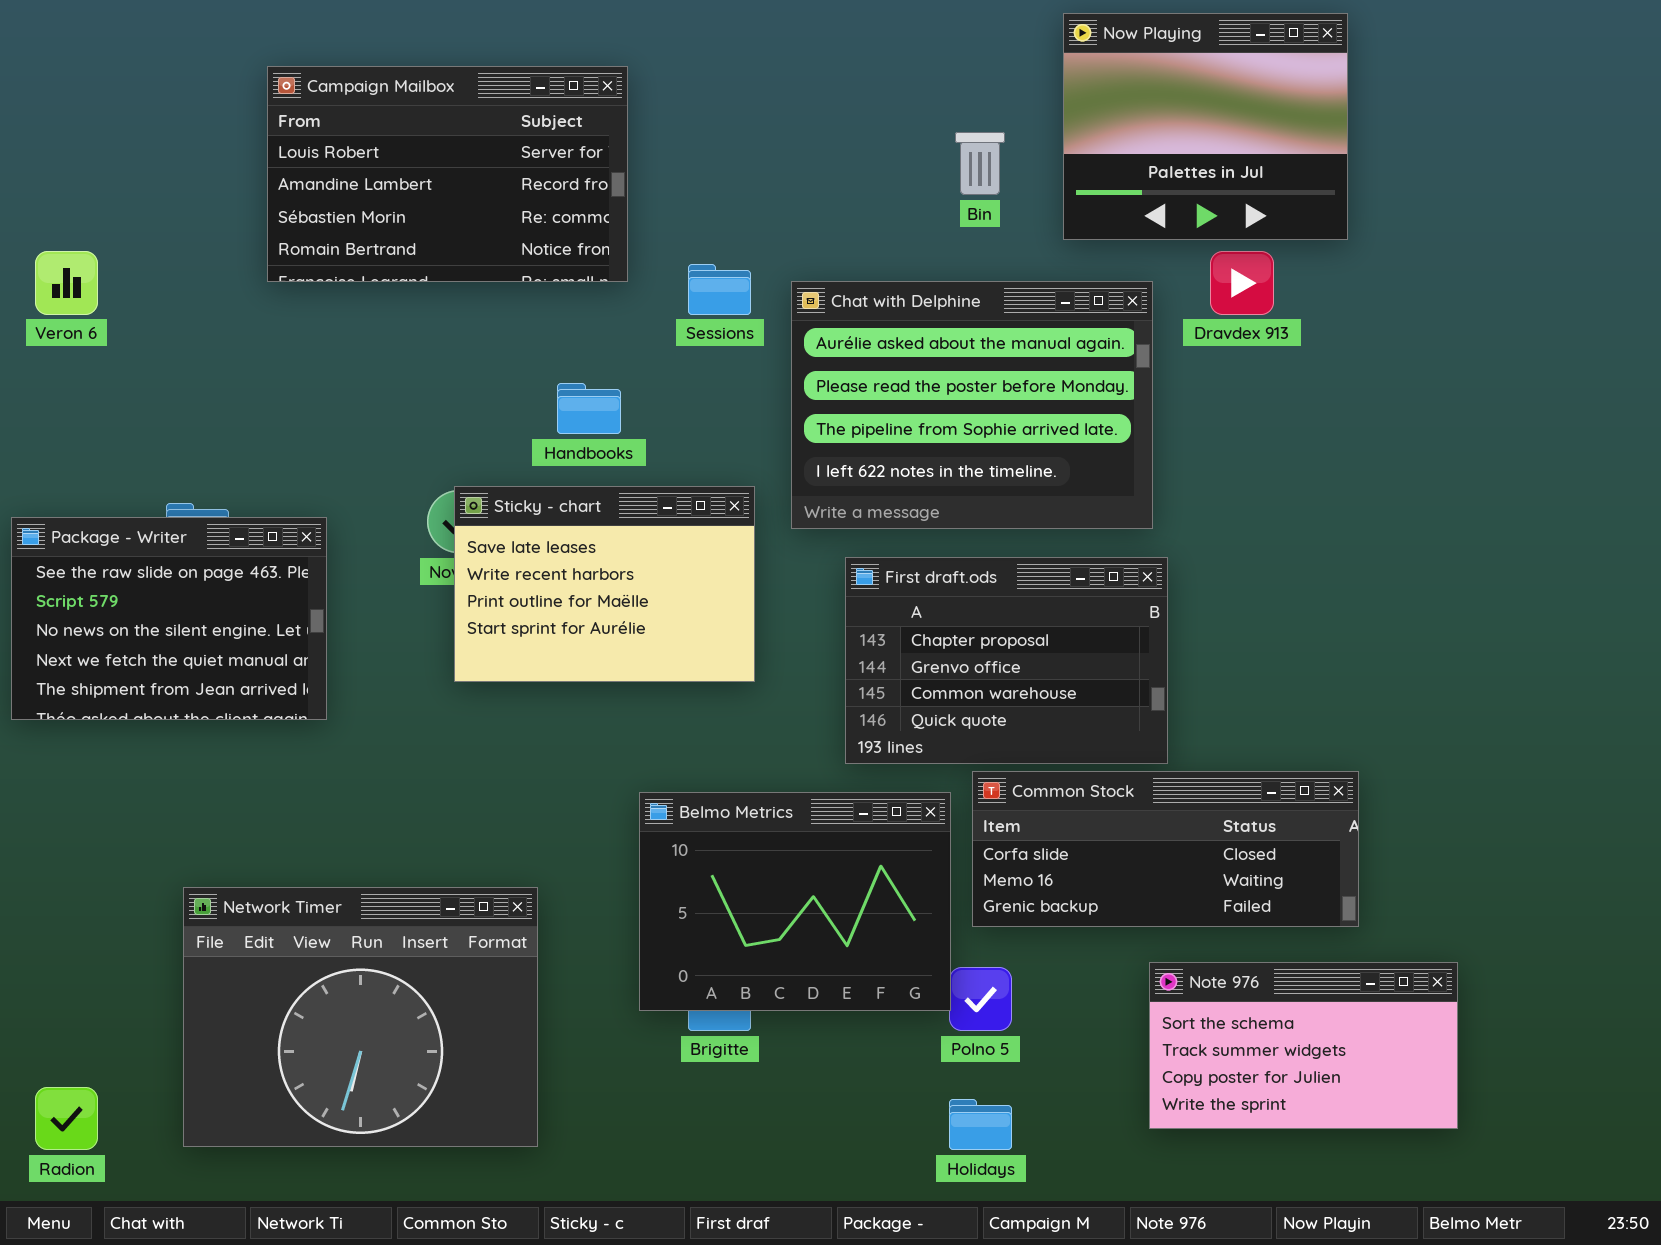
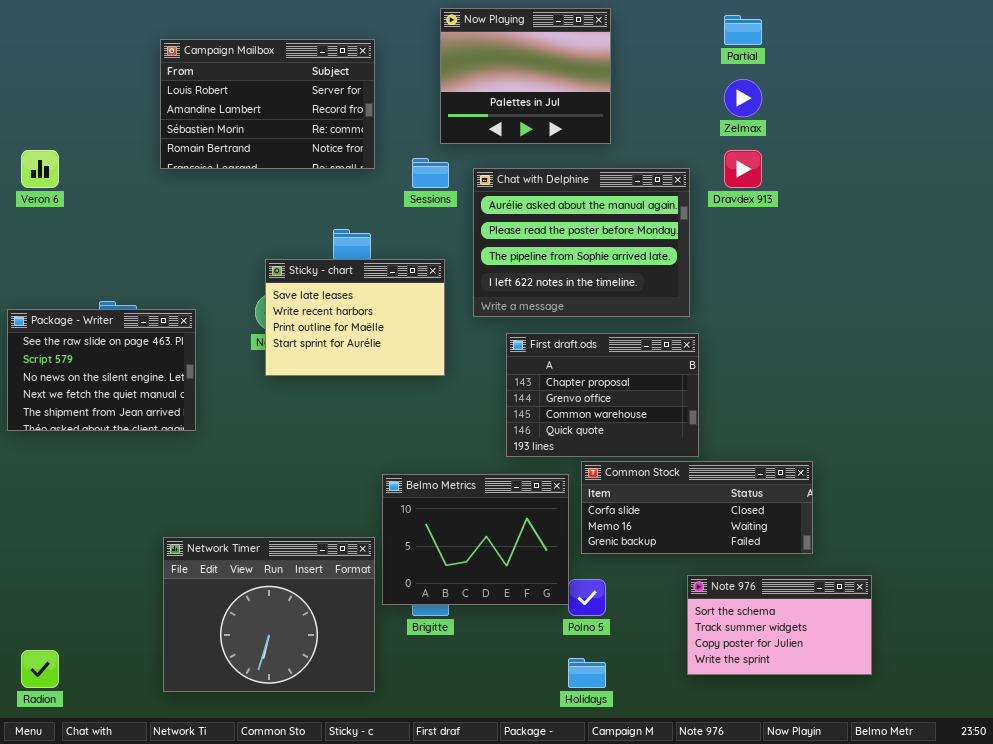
Now Playing: [1063,13,1348,240] -> [440,8,611,144], moved
Sticky - chart: [454,486,755,682] -> [265,259,445,376], moved
Network Timer: [183,887,538,1147] -> [163,537,375,692], moved

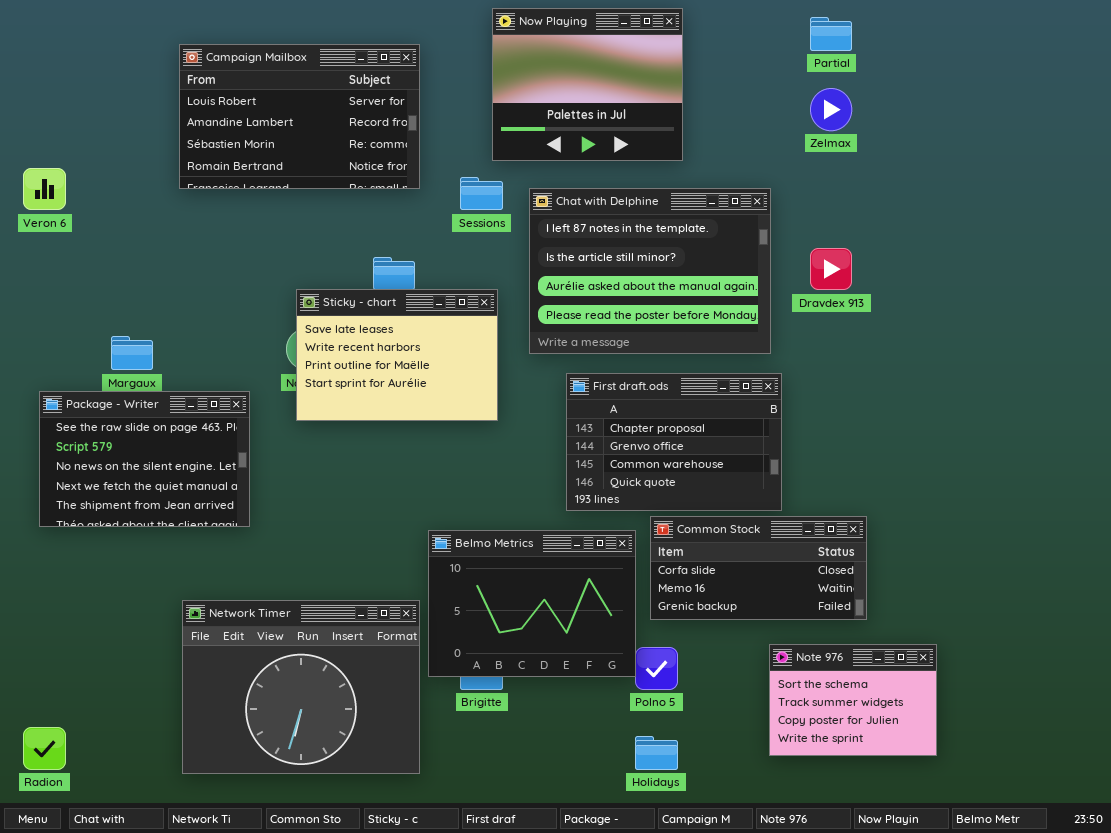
Dravdex 913: [724,150,762,188] -> [810,248,852,290], moved
Chat with Delphine: [473,168,690,317] -> [529,188,771,354], scrolled up 2 rows
Package - Writer: [7,309,196,431] -> [39,391,250,527], moved
Common Stock: [581,461,813,554] -> [650,516,867,620], resized
Note 976: [687,575,872,675] -> [769,644,937,756], resized

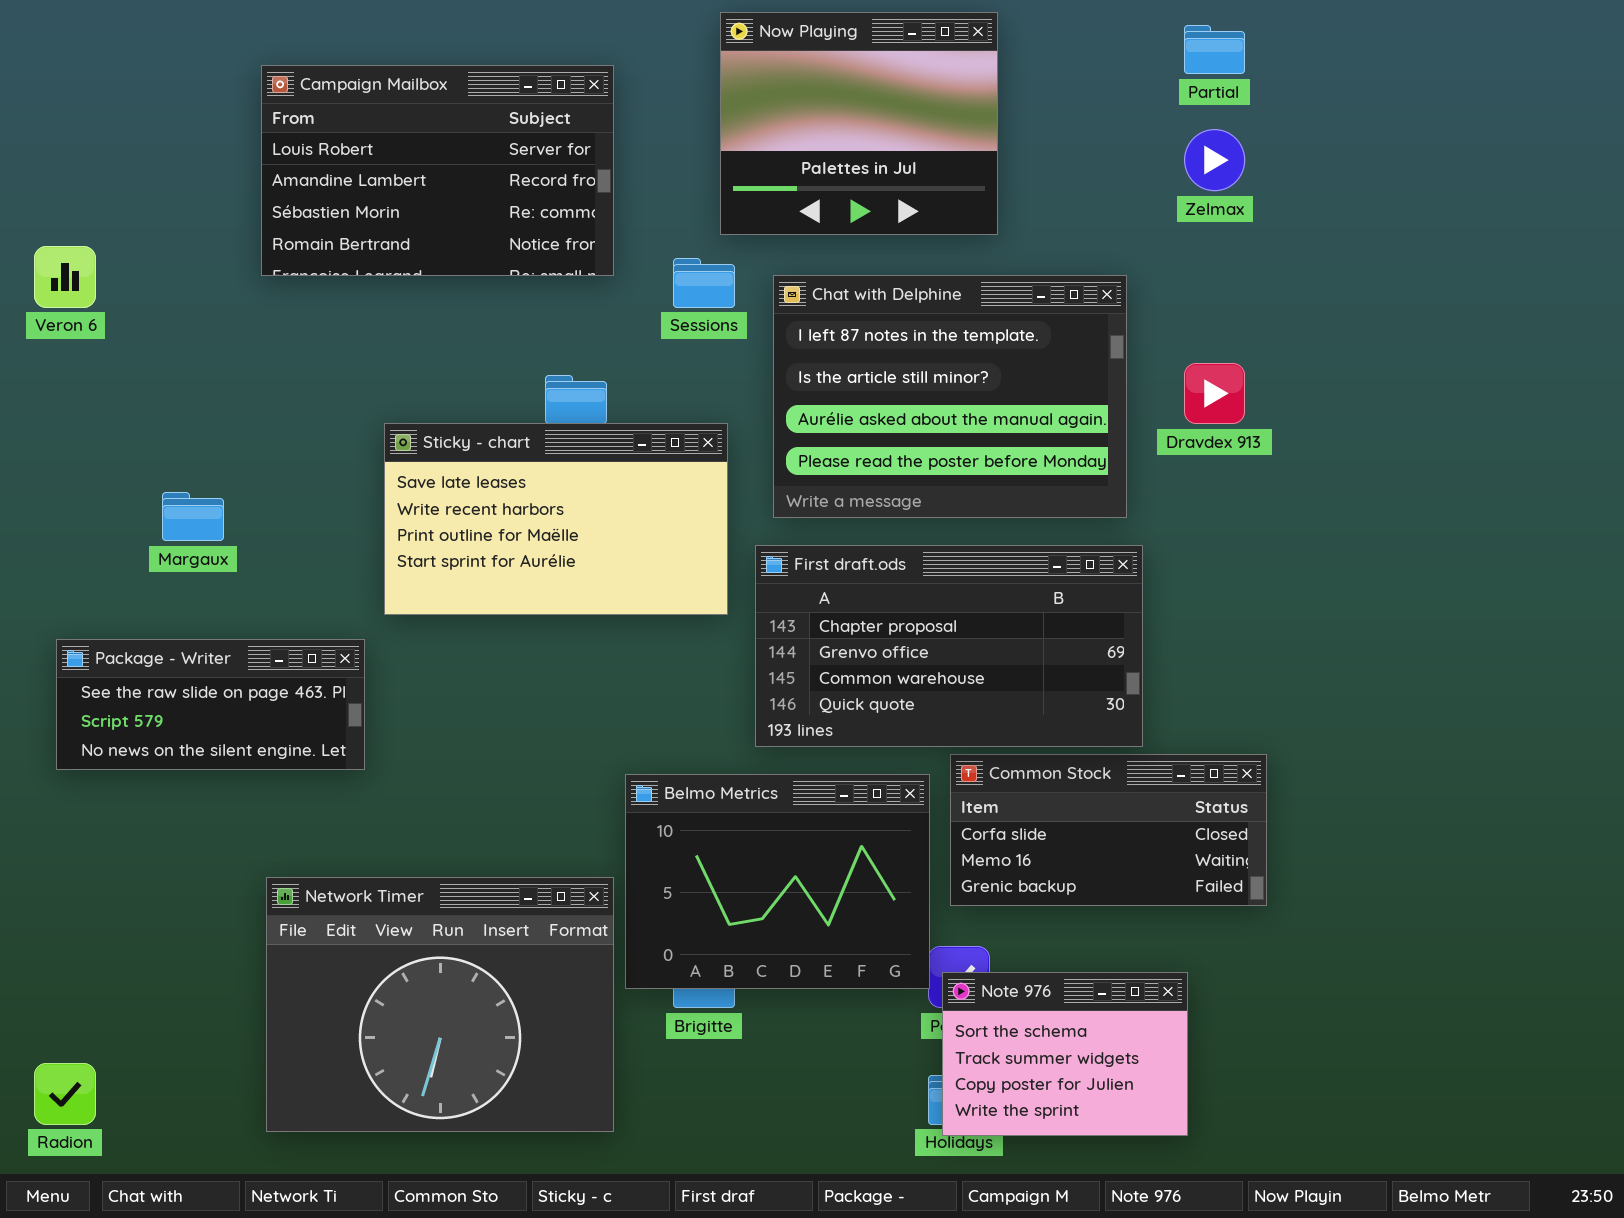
Sticky - chart: [296,289,498,421] -> [384,423,728,615], resized
First draft.ods: [566,373,782,511] -> [755,545,1143,747], resized
Package - Writer: [39,391,250,527] -> [56,639,365,770], resized
Note 976: [769,644,937,756] -> [942,972,1188,1136], moved

